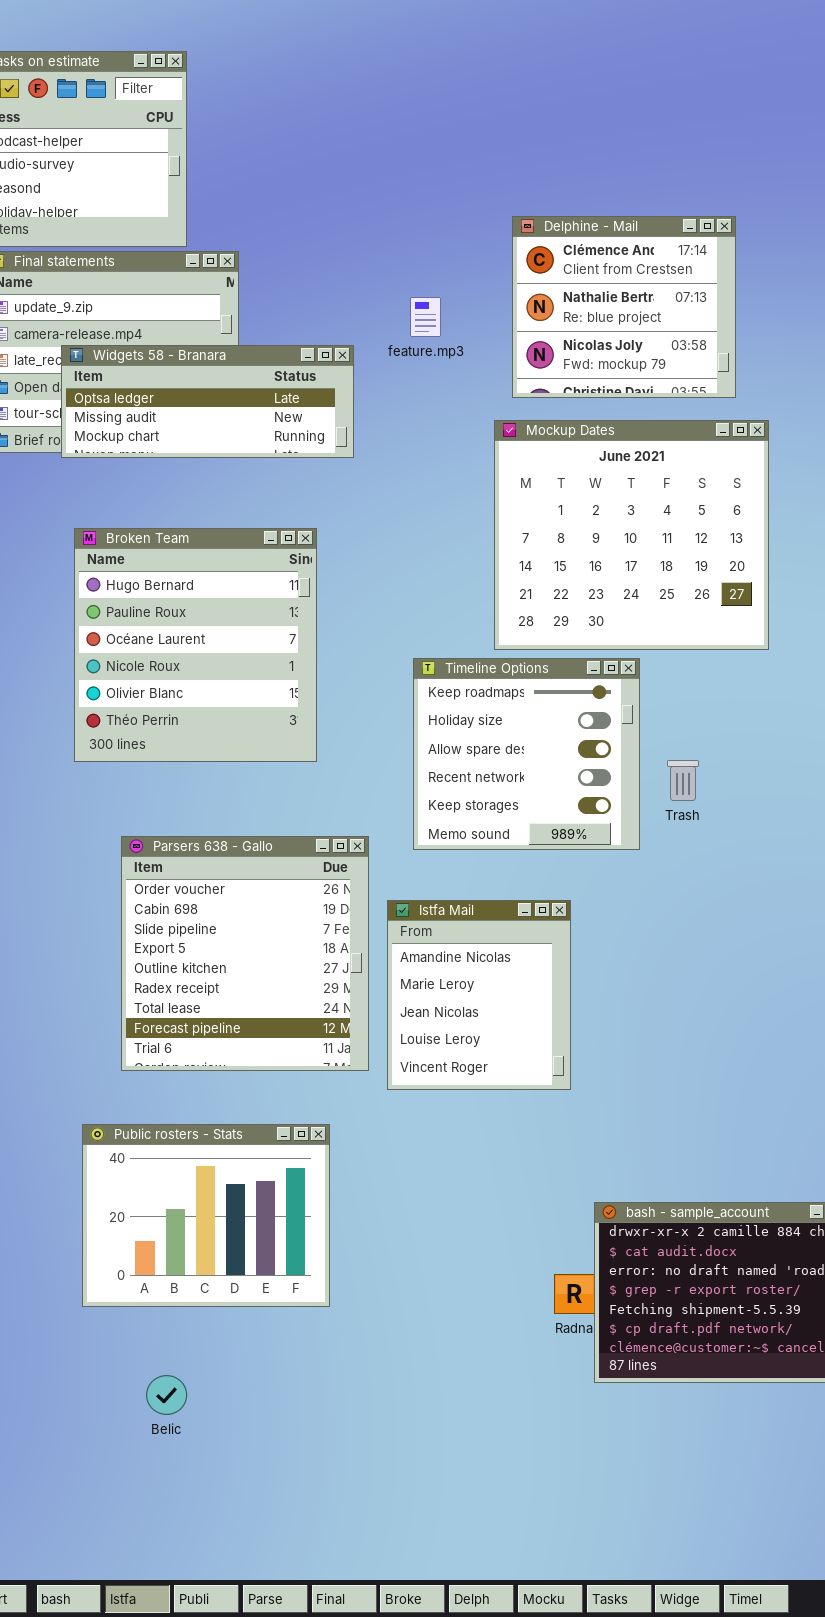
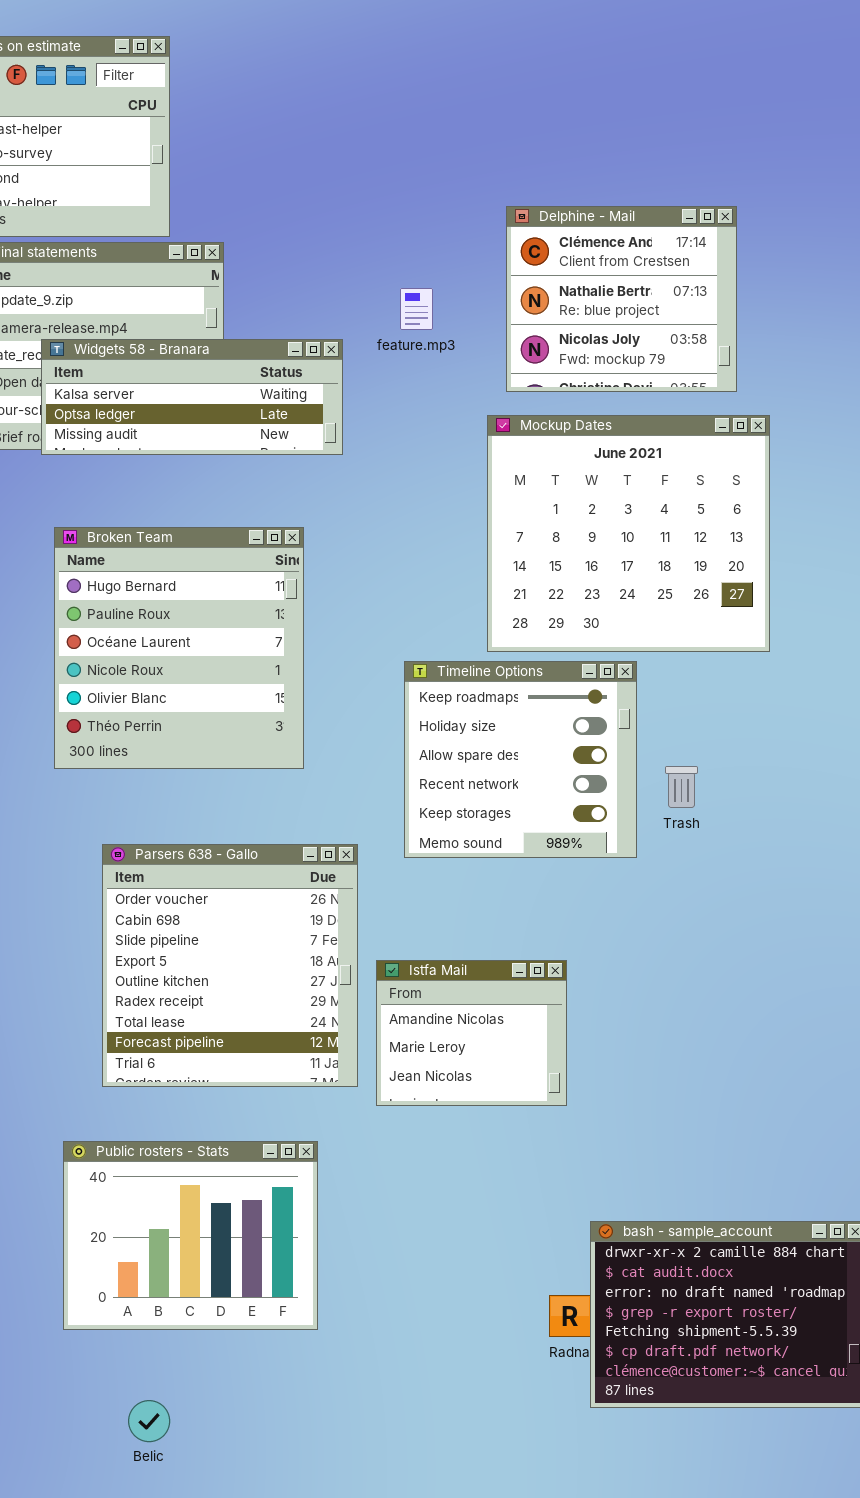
Widgets 58 - Branara: [61,345,354,458] -> [41,339,343,455], scrolled up 1 row
Istfa Mail: [387,900,571,1090] -> [376,960,567,1106], resized

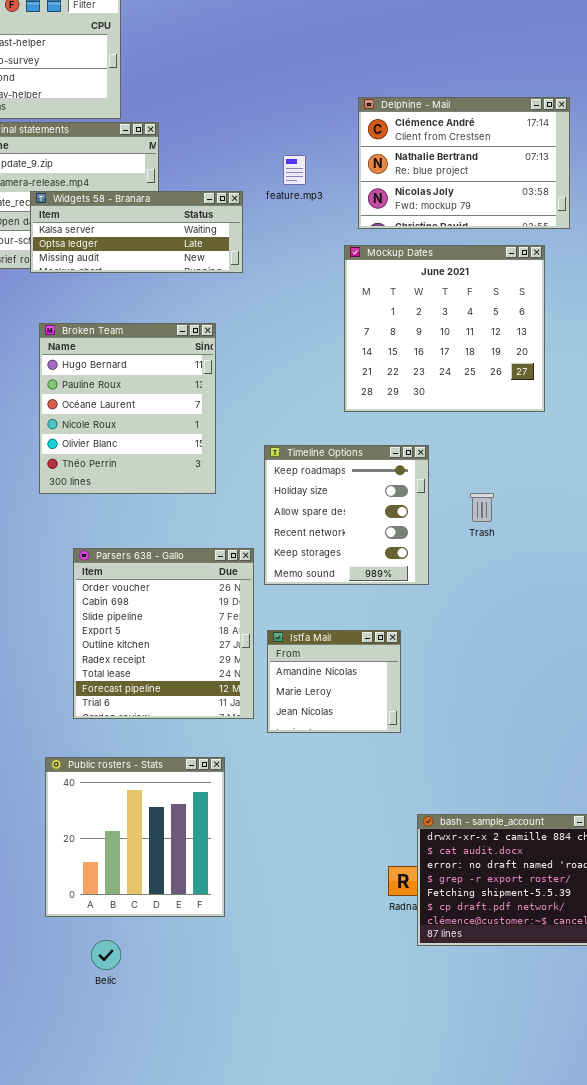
Delphine - Mail: [506,206,737,392] -> [358,97,570,229], resized
Timeline Options: [404,661,637,858] -> [264,445,429,585], moved
Public rosters - Stats: [63,1141,318,1330] -> [45,757,225,917], resized

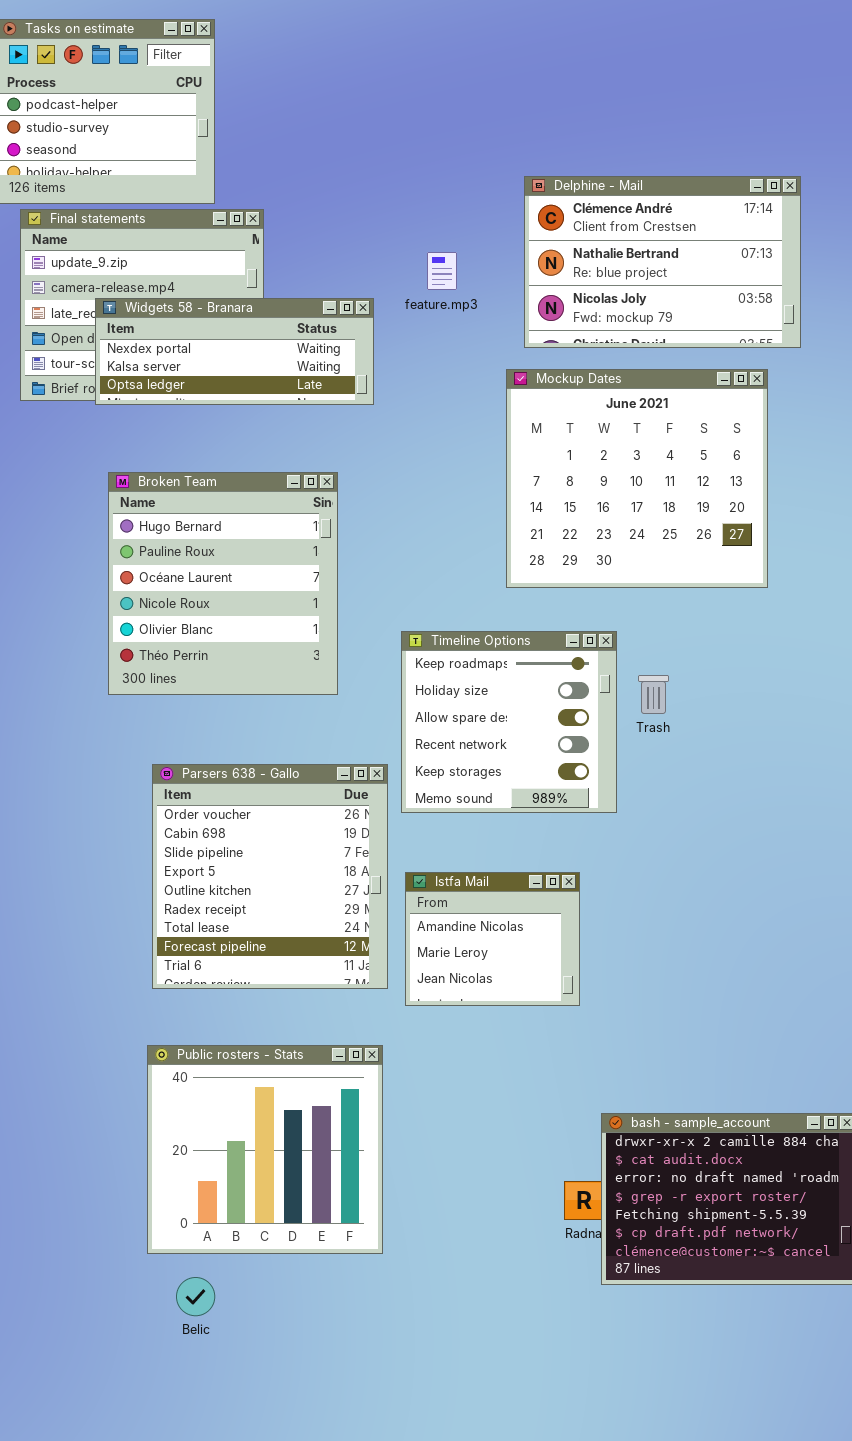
Widgets 58 - Branara: [30,191,243,273] -> [95,298,374,405], scrolled up 1 row
Trash: [470,493,494,522] -> [638,675,669,714], moved
Public rosters - Stats: [45,757,225,917] -> [147,1045,383,1254], moved

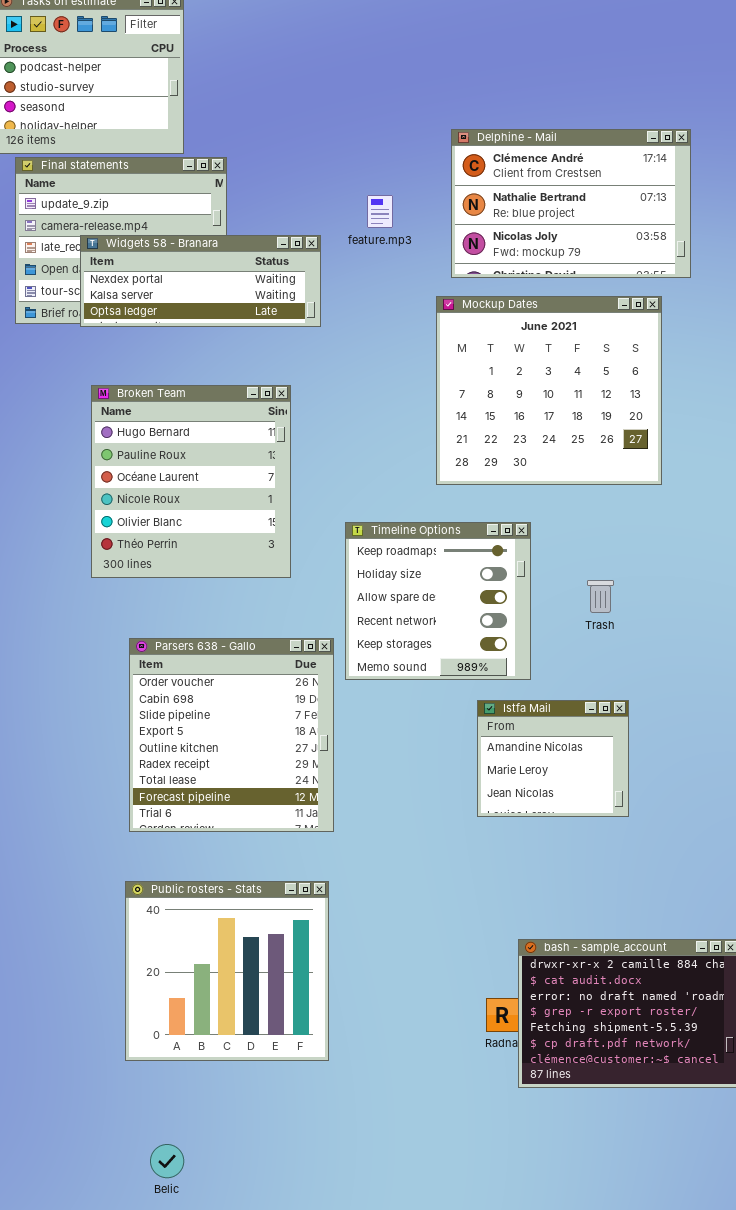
Trash: [638,675,669,714] -> [587,580,614,613], moved
Istfa Mail: [405,872,580,1006] -> [477,700,629,817], moved
Belic: [176,1277,215,1316] -> [150,1144,184,1178], moved

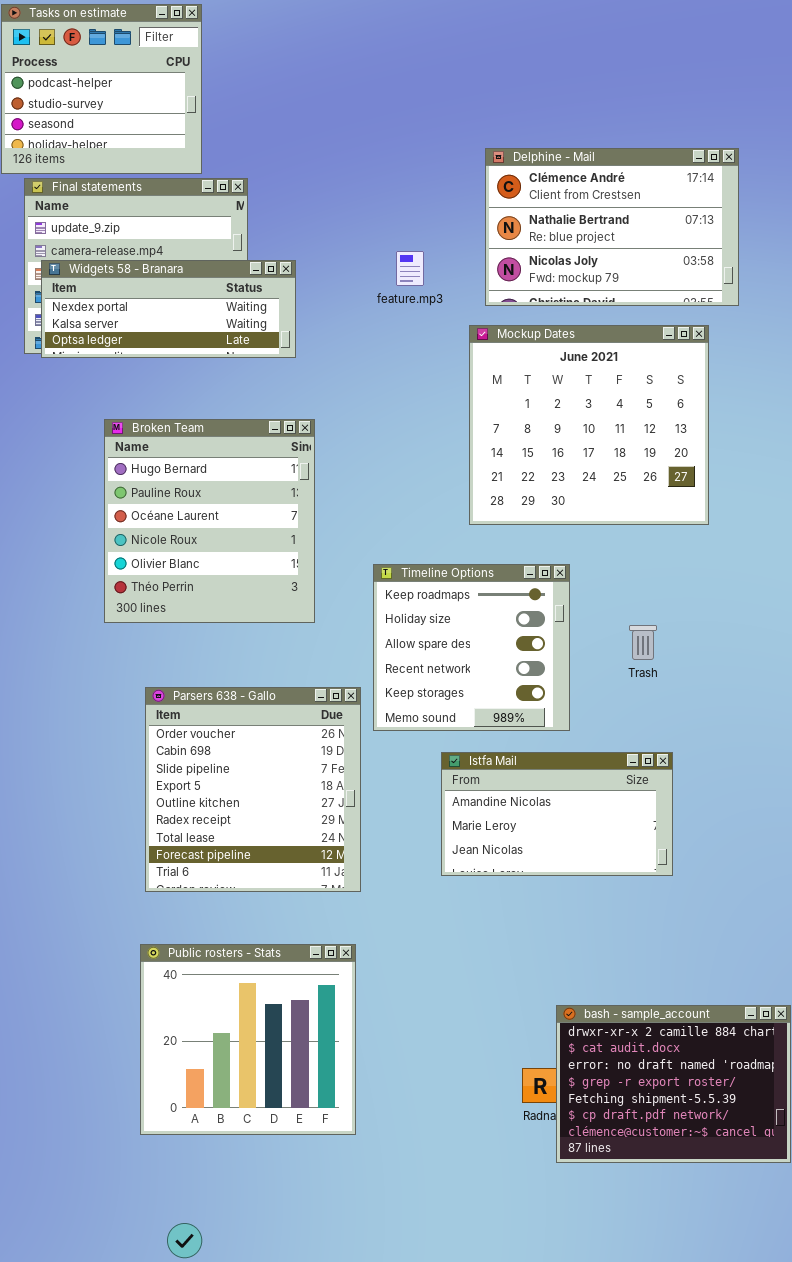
feature.mp3: [367,195,393,228] -> [396,251,424,286], moved
Widgets 58 - Branara: [80,235,321,327] -> [41,260,296,358], moved
Istfa Mail: [477,700,629,817] -> [441,752,673,876], resized

